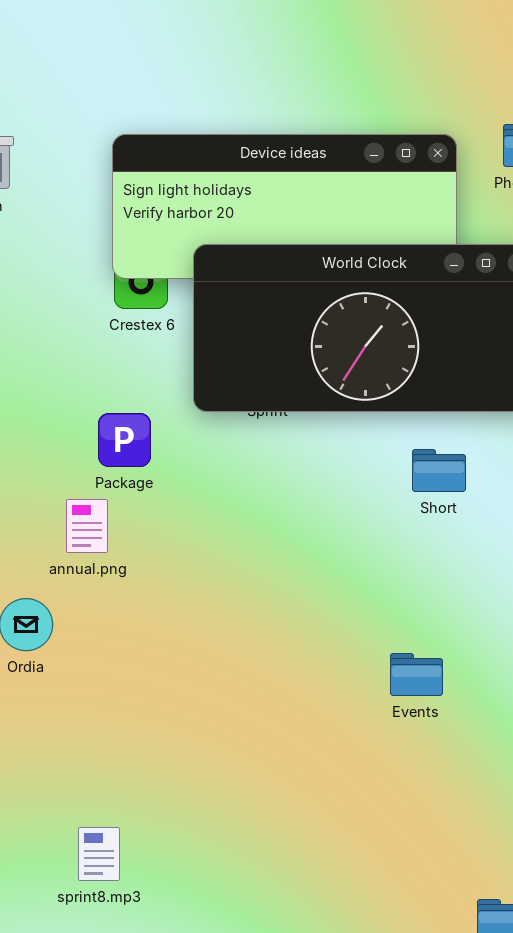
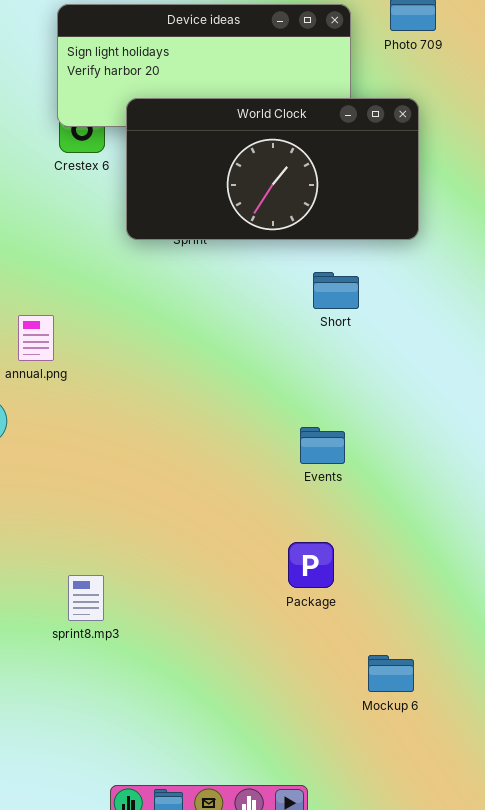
Package: [98,413,151,467] -> [288,542,334,588], moved
Events: [390,653,443,696] -> [300,427,345,464], moved
sprint8.mp3: [78,827,120,881] -> [68,575,104,621], moved

